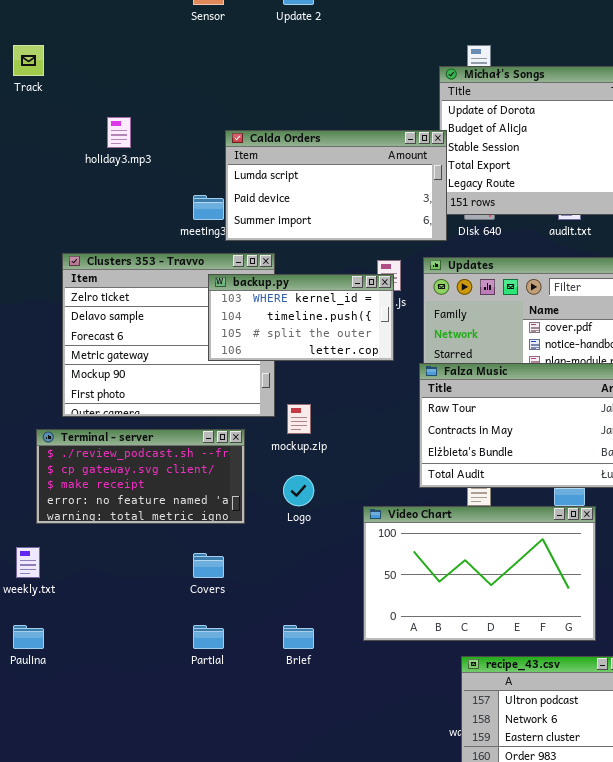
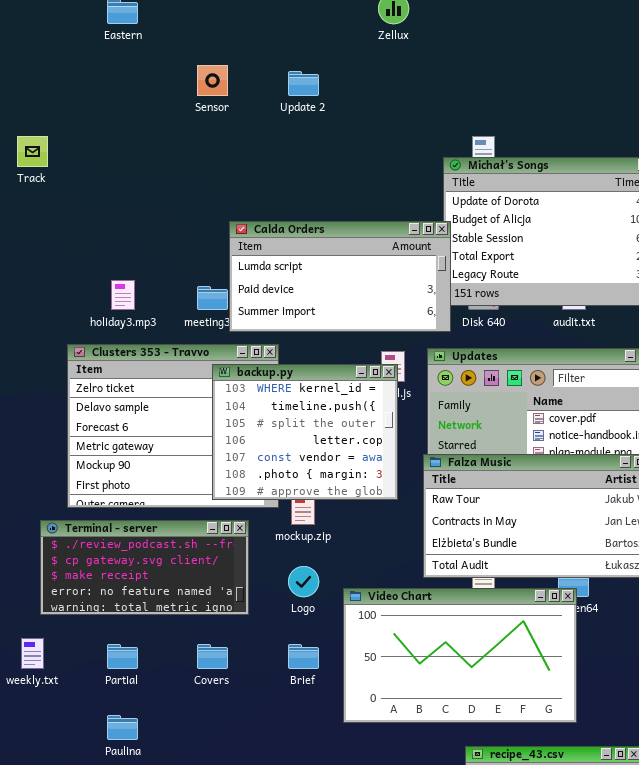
holiday3.mp3: [107,117,131,148] -> [111,280,135,310], moved
backup.py: [208,274,394,361] -> [212,364,398,500], resized
Video Chart: [363,506,596,641] -> [343,588,577,723], moved
Paulina: [13,625,44,649] -> [107,715,138,740], moved
Partial: [193,625,224,649] -> [107,644,138,669], moved
Brief: [283,625,314,649] -> [288,644,319,669], moved

